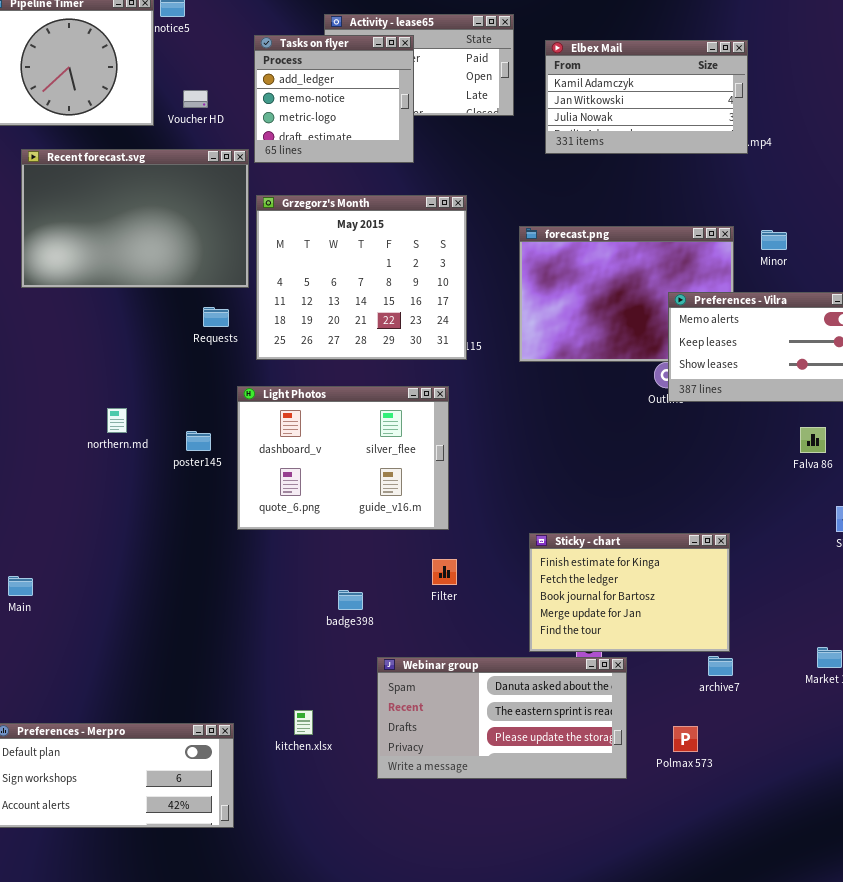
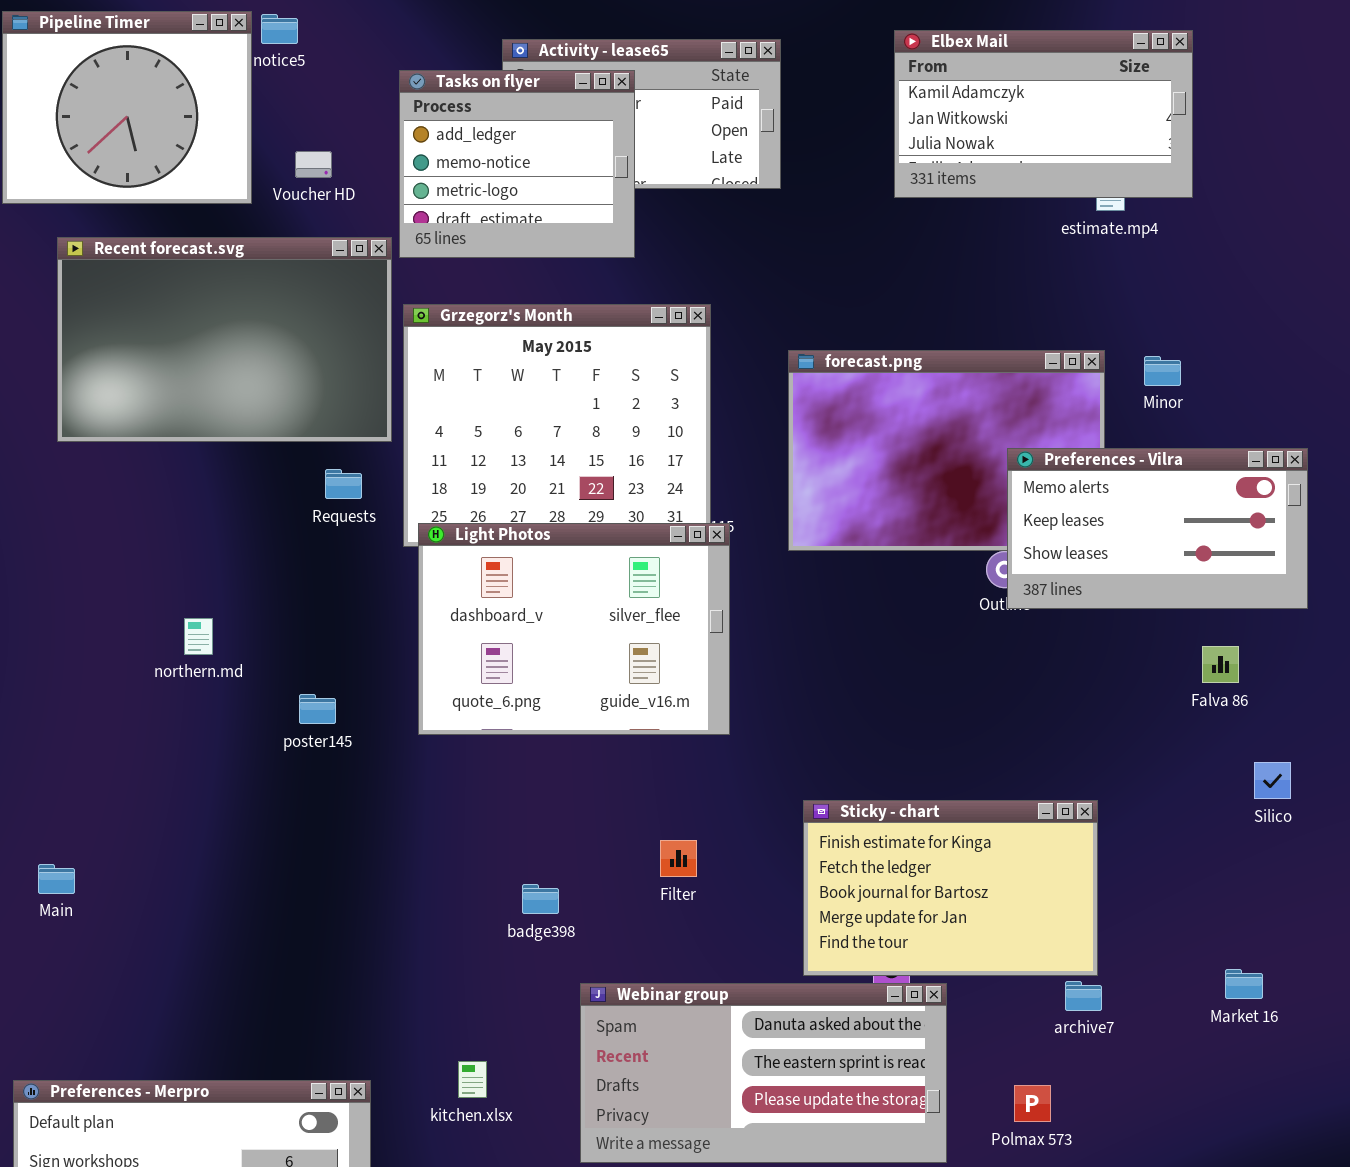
Elbex Mail: [545,40,748,154] -> [894,30,1193,198], moved
Light Photos: [237,386,449,530] -> [418,523,730,735], moved
poster145: [186,431,211,451] -> [299,694,336,724], moved

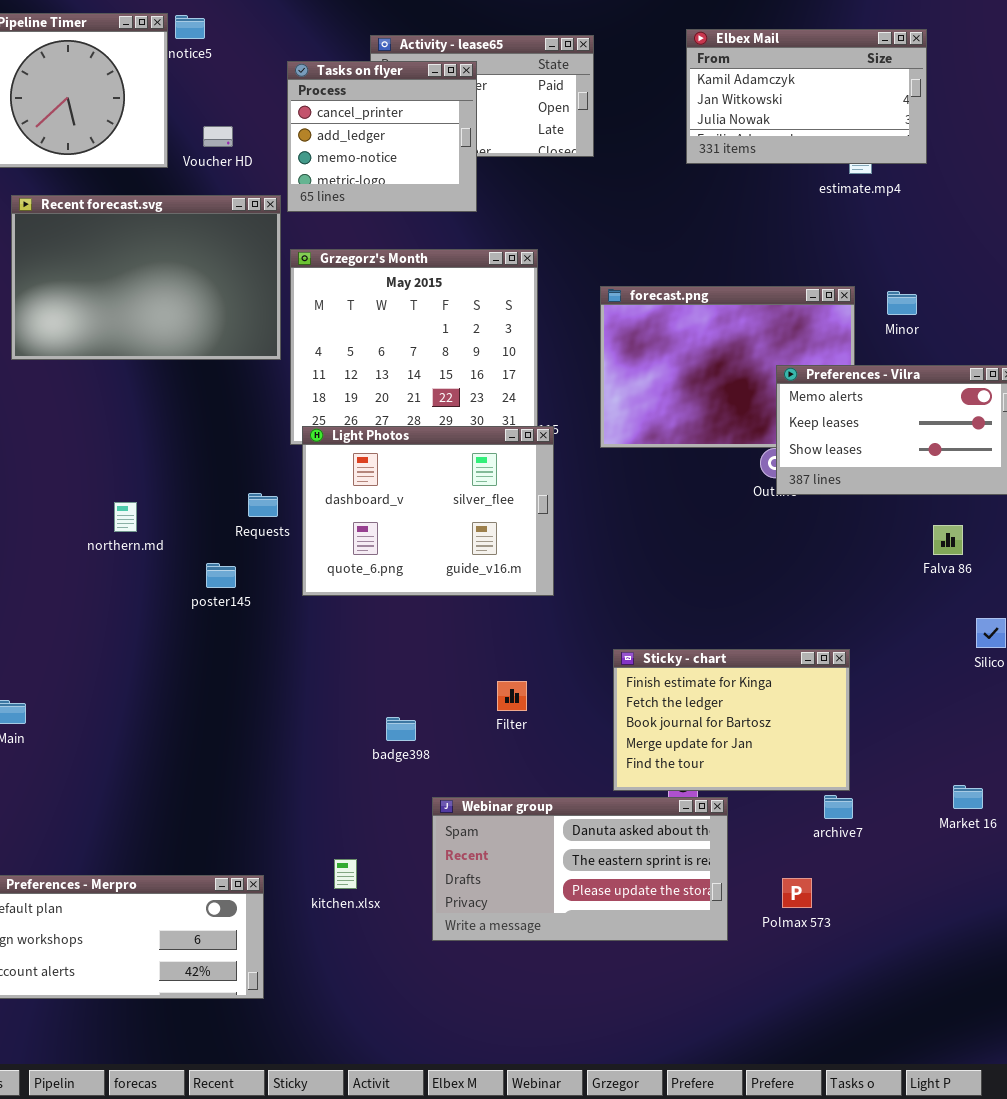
Tasks on flyer: [399,70,635,258] -> [287,61,477,212], scrolled up 1 row
Requests: [325,469,362,499] -> [248,493,278,517], moved

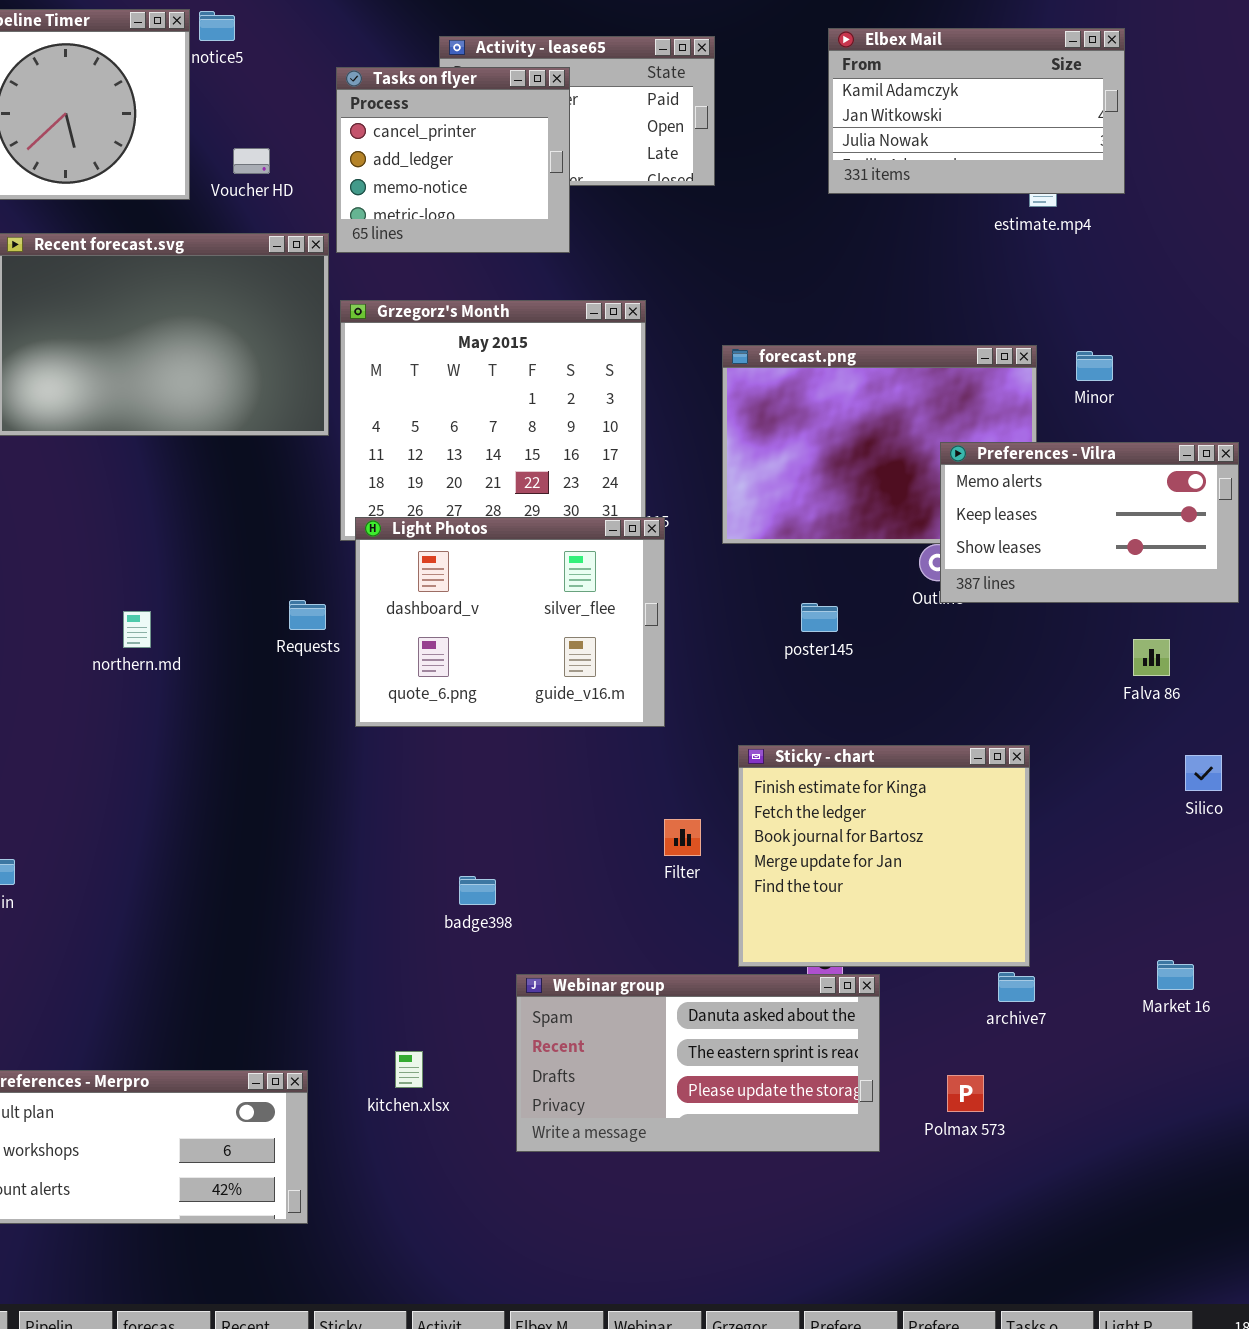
poster145: [206,563,236,588] -> [801,603,838,632], moved
Sticky - chart: [613,649,850,791] -> [738,745,1030,967], resized
Filter: [497,681,527,711] -> [664,819,701,856], moved

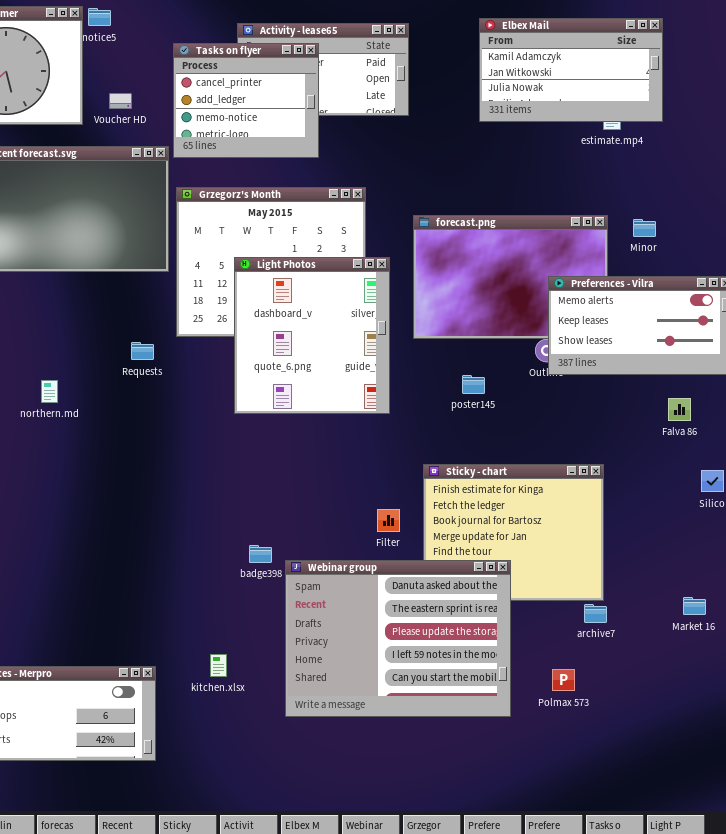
Light Photos: [355,517,665,727] -> [234,257,390,414], moved, resized
Requests: [289,600,326,630] -> [131,342,154,360], moved
Webinar group: [516,974,880,1152] -> [285,560,511,717], resized

